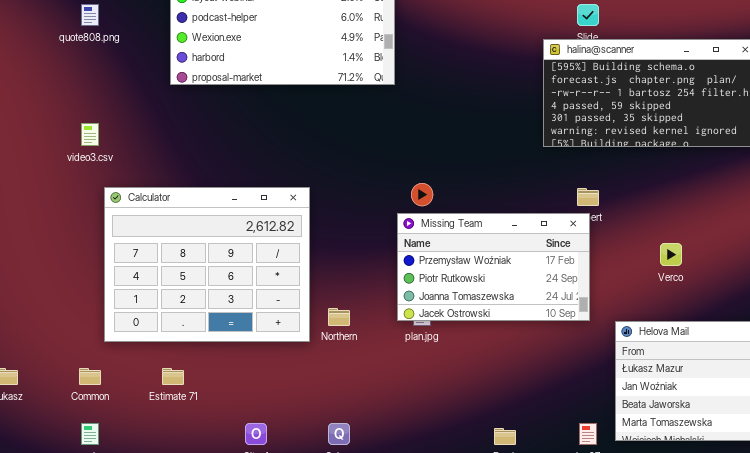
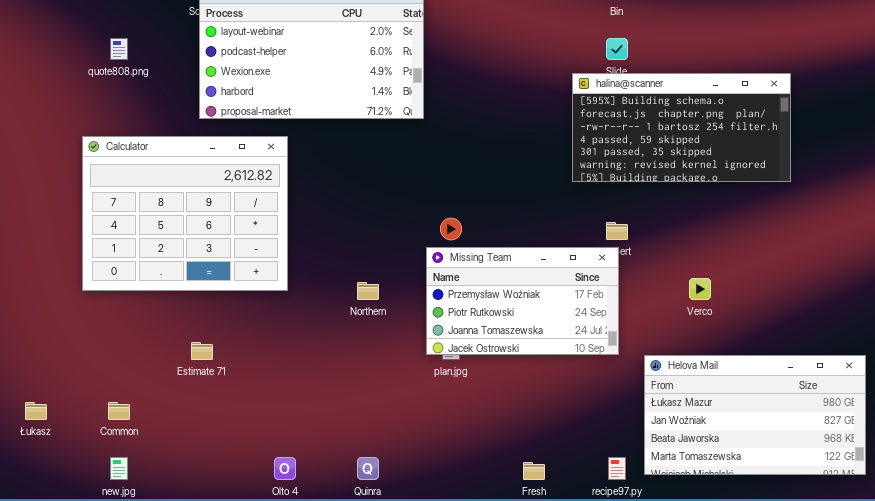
Calculator: [104,187,310,342] -> [82,136,288,291], moved
Northern: [328,308,350,326] -> [357,282,379,300], moved
Estimate 71: [162,368,184,385] -> [191,342,213,360], moved

